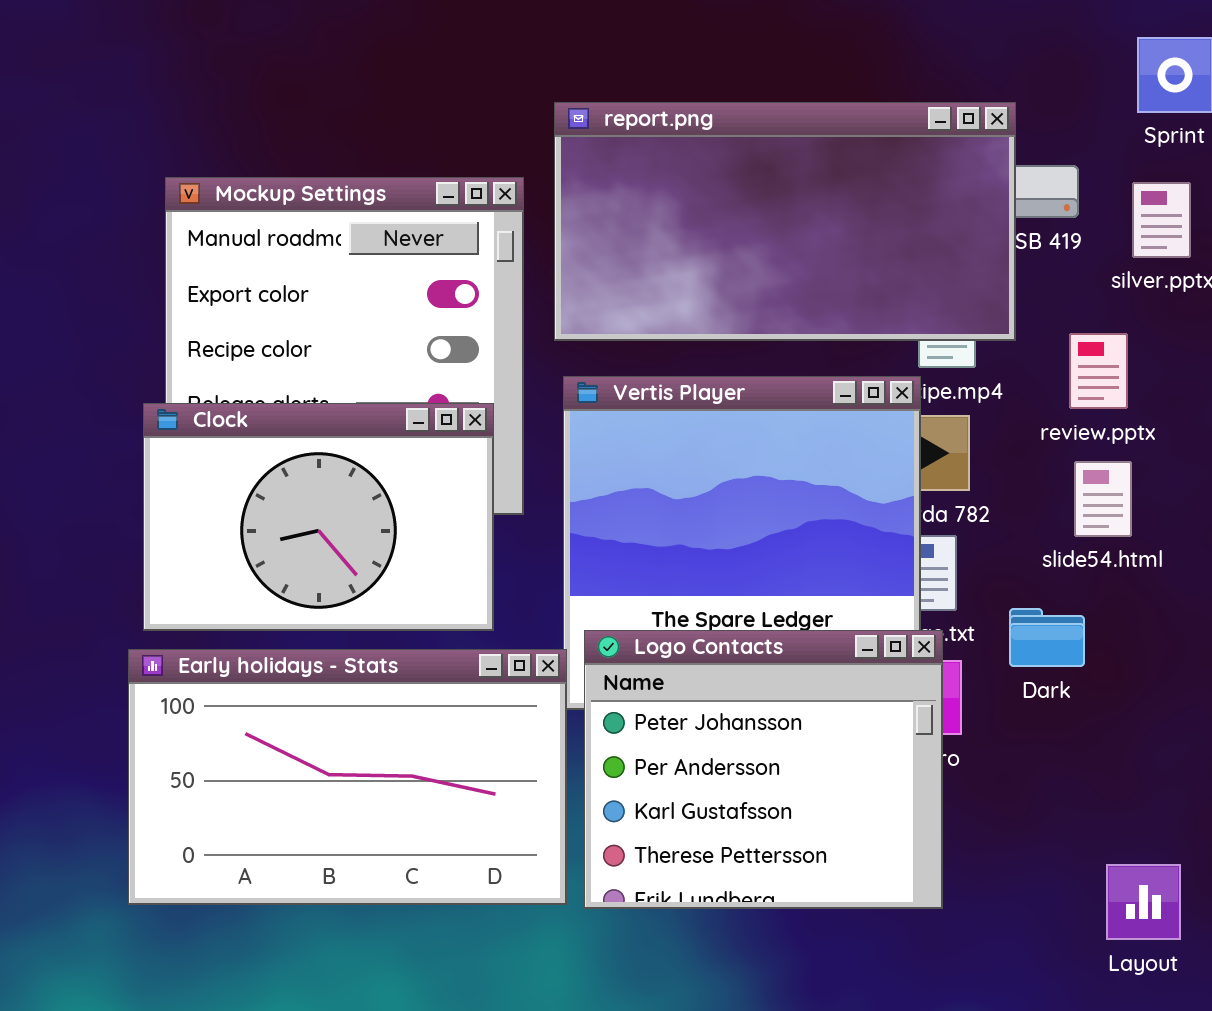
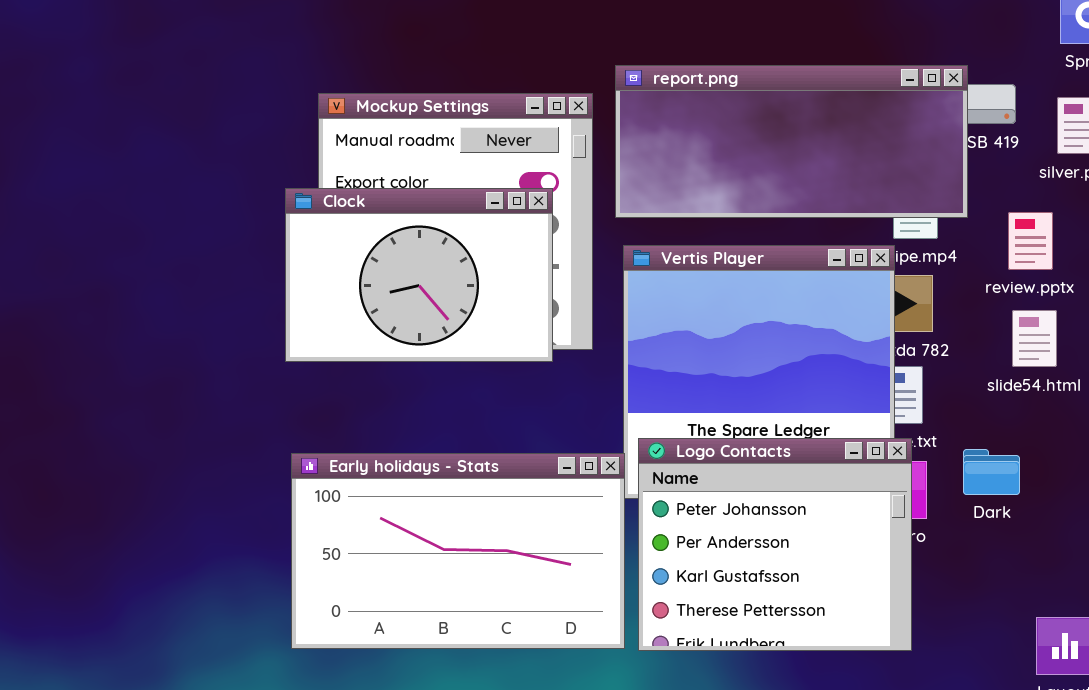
report.png: [554,102,1016,341] -> [615,65,968,218], resized
Clock: [143,403,494,631] -> [285,188,553,362], moved
Dark: [1009,608,1085,667] -> [963,449,1020,495], moved

